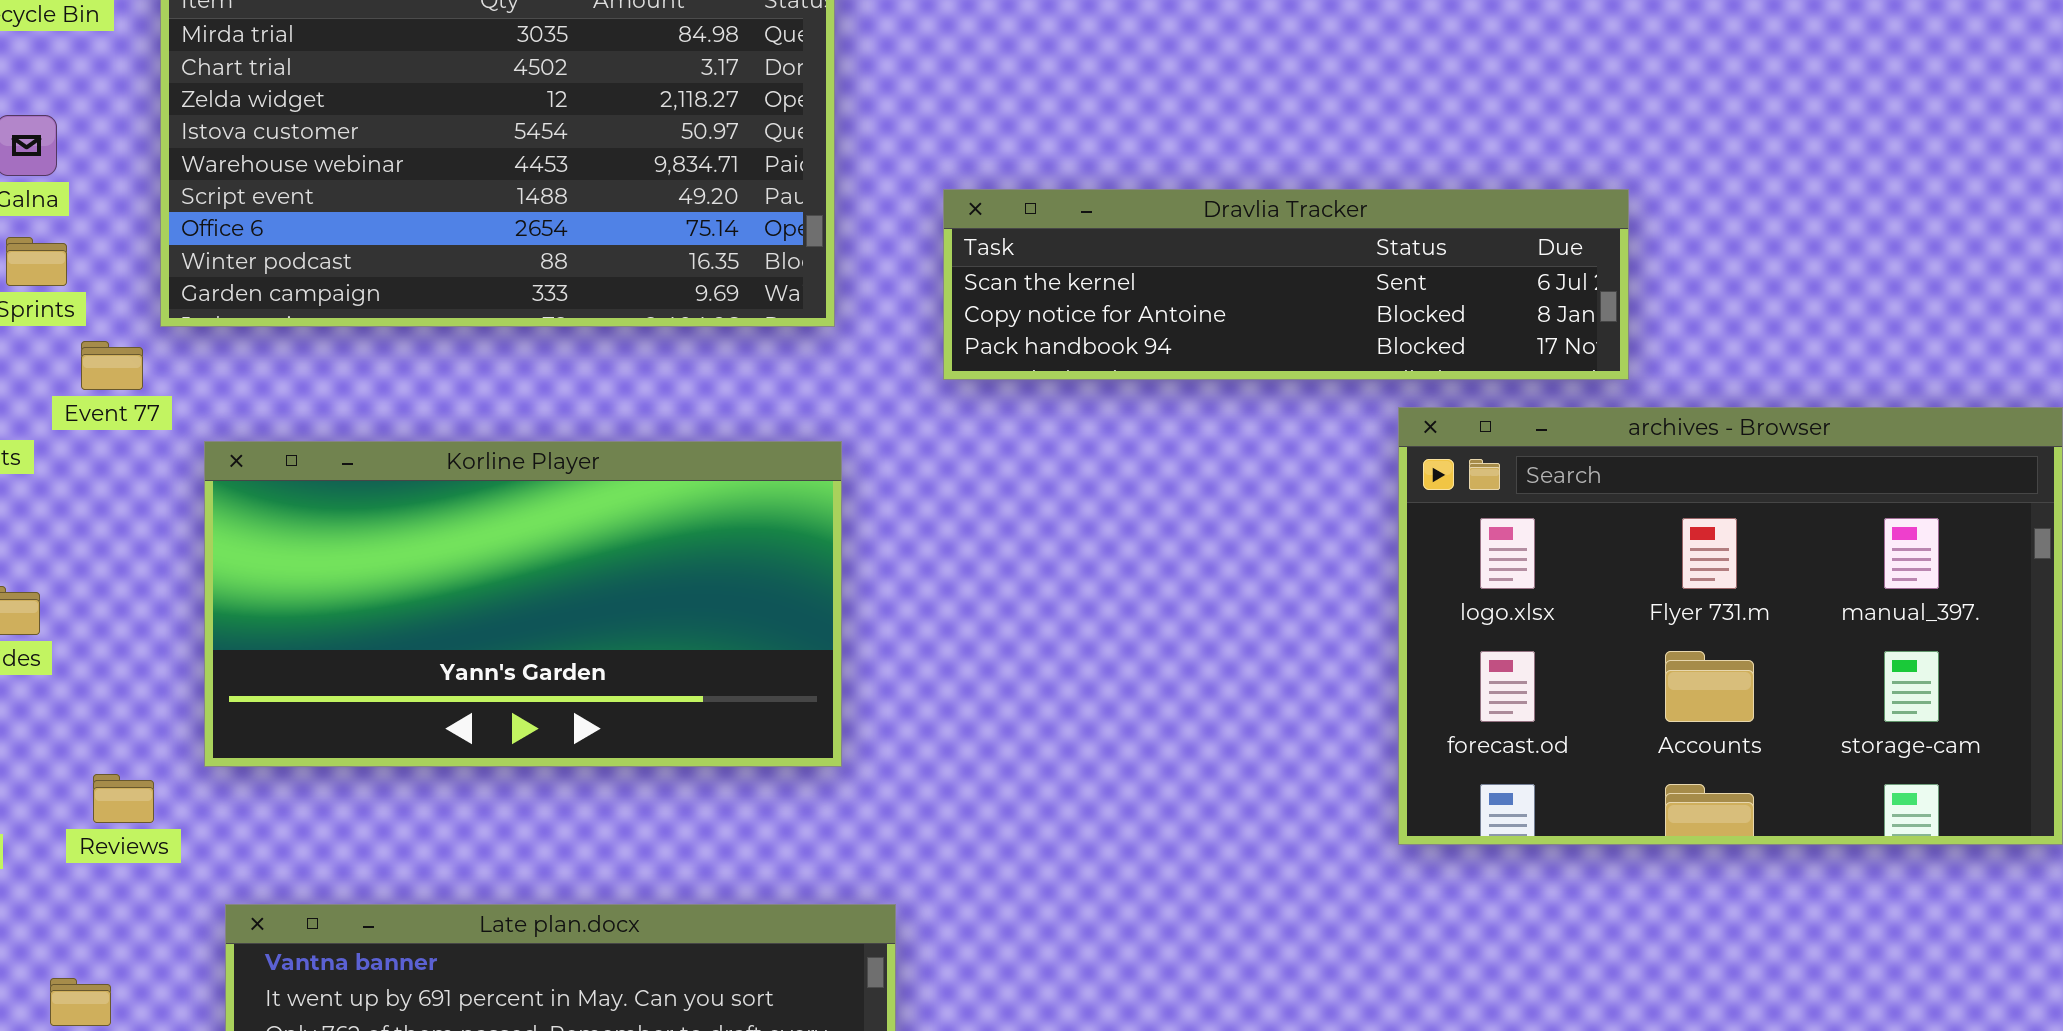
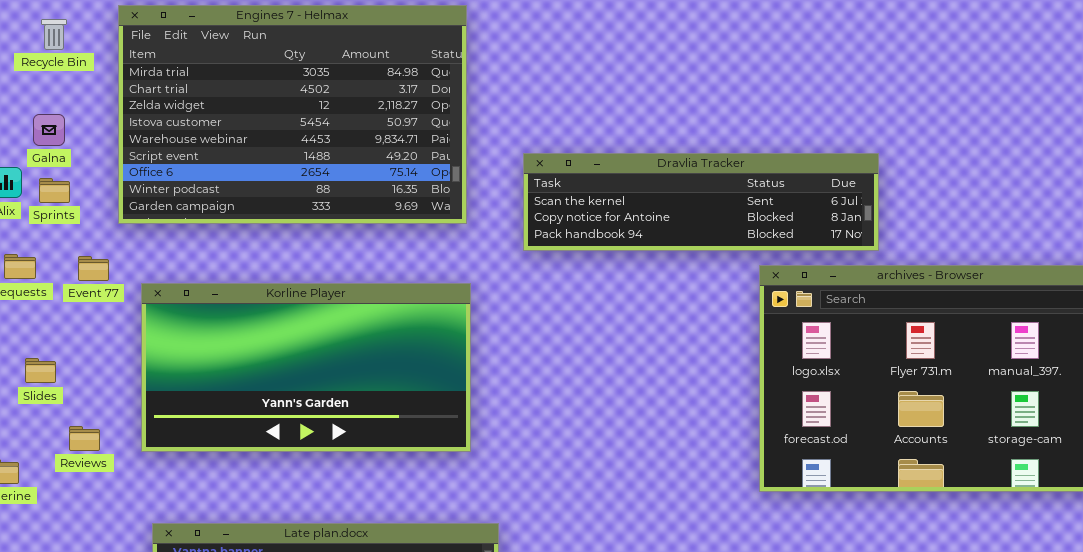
Event 77: [81,341,143,390] -> [78,256,109,281], moved
Reviews: [93,774,154,823] -> [69,426,100,451], moved

